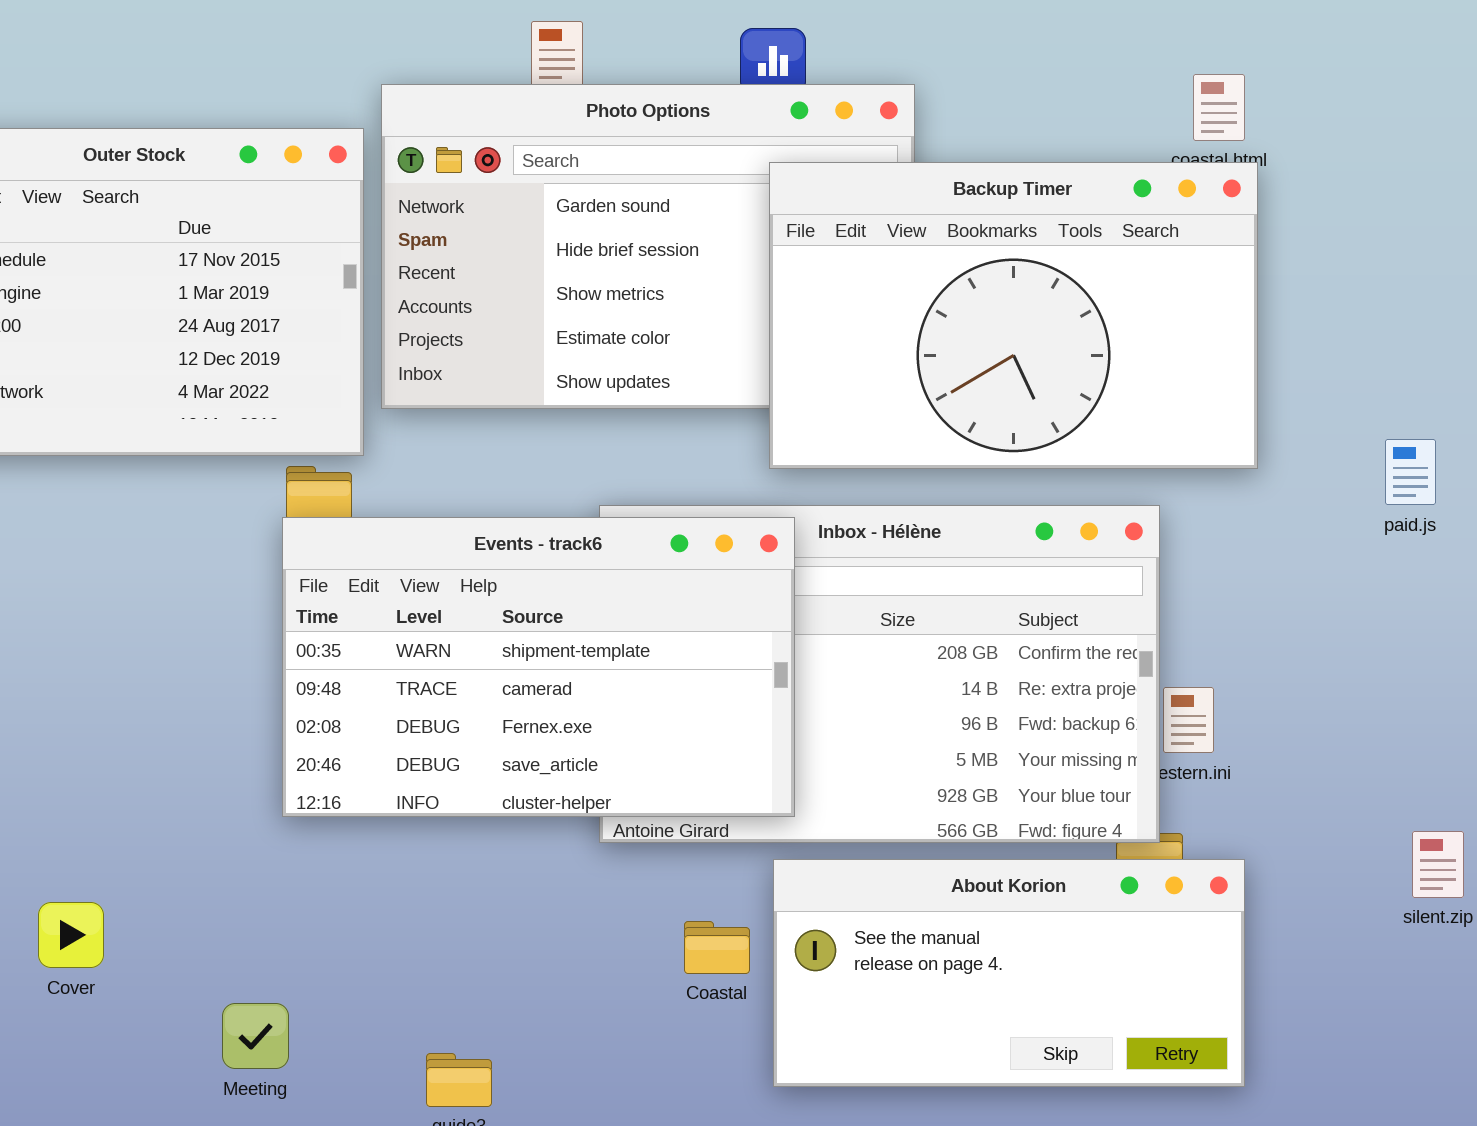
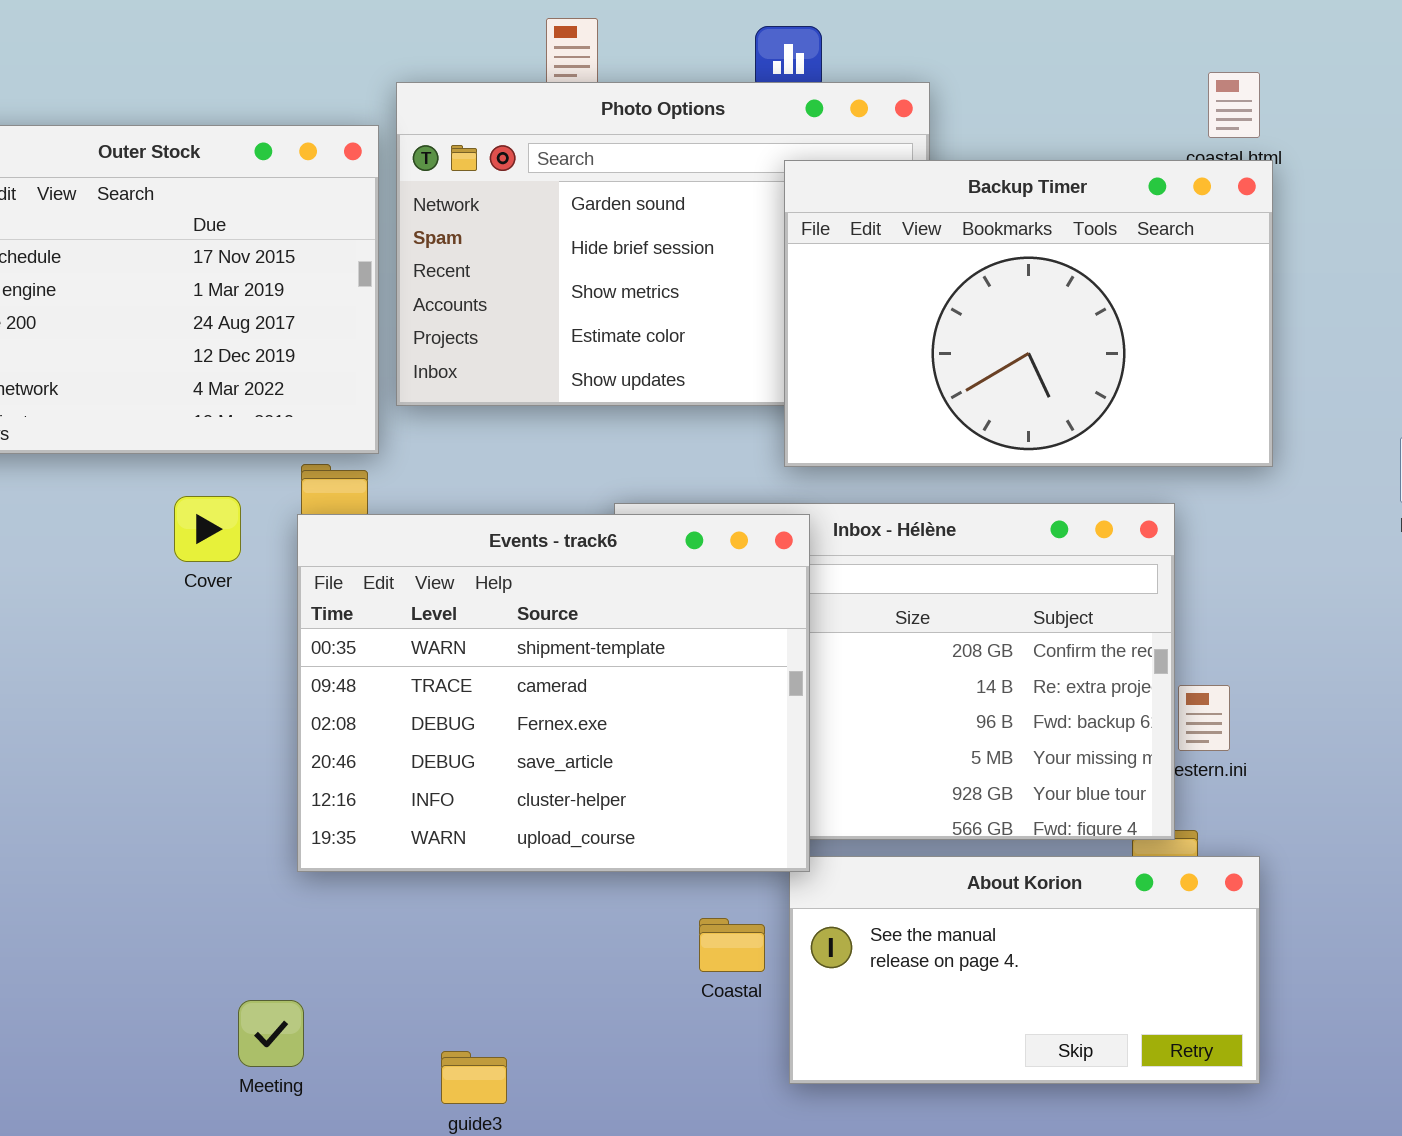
Events - track6: [282,517,795,817] -> [297,514,810,872], resized
Cover: [38,902,104,968] -> [174,496,241,562], moved

